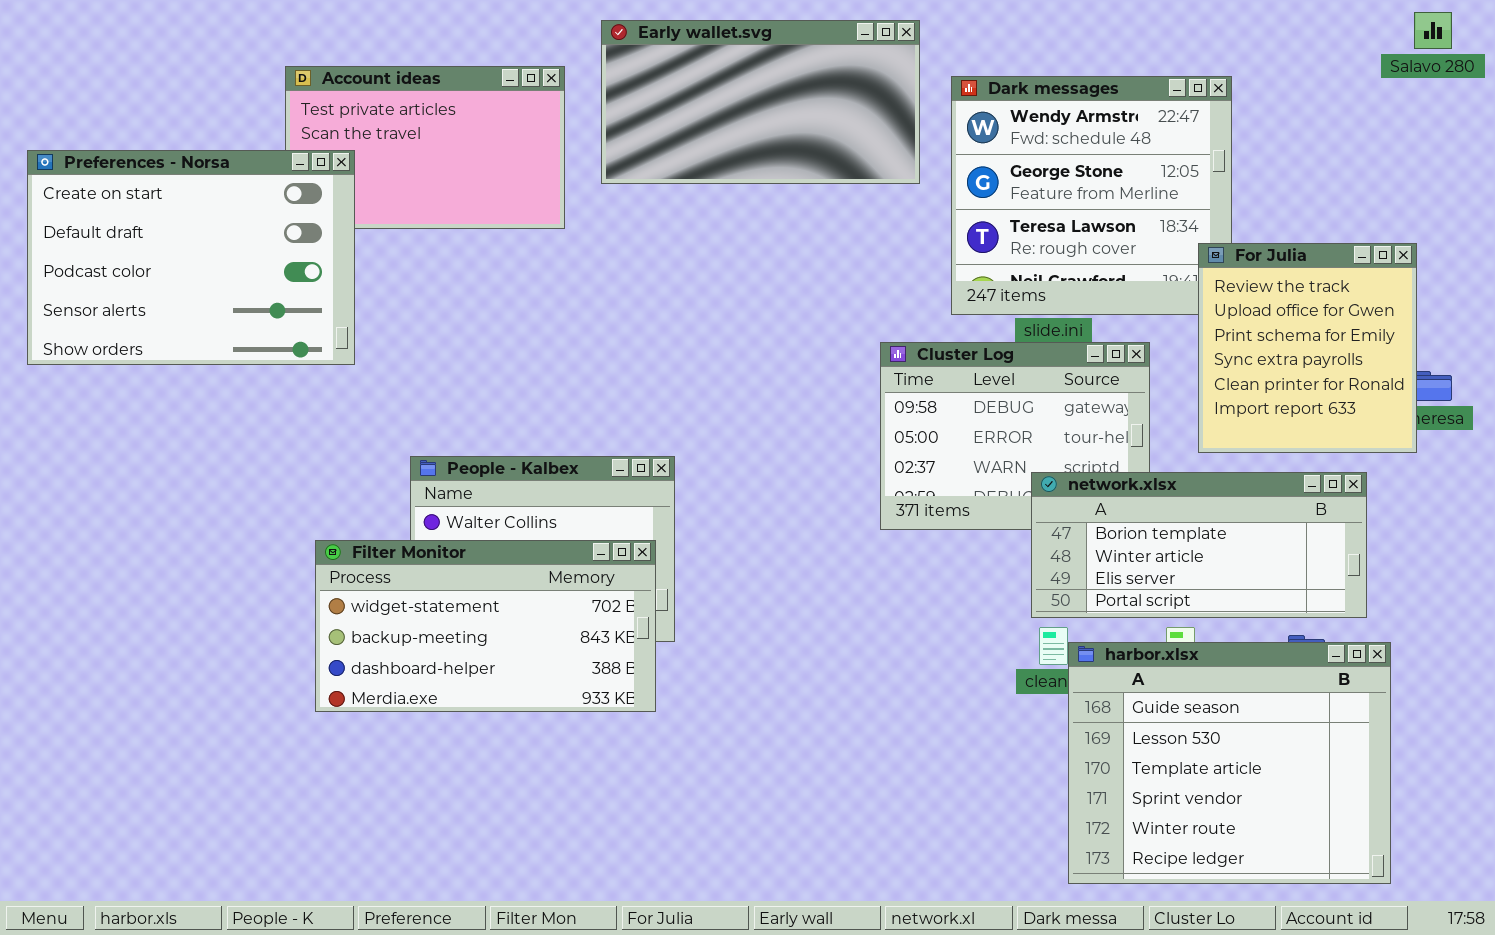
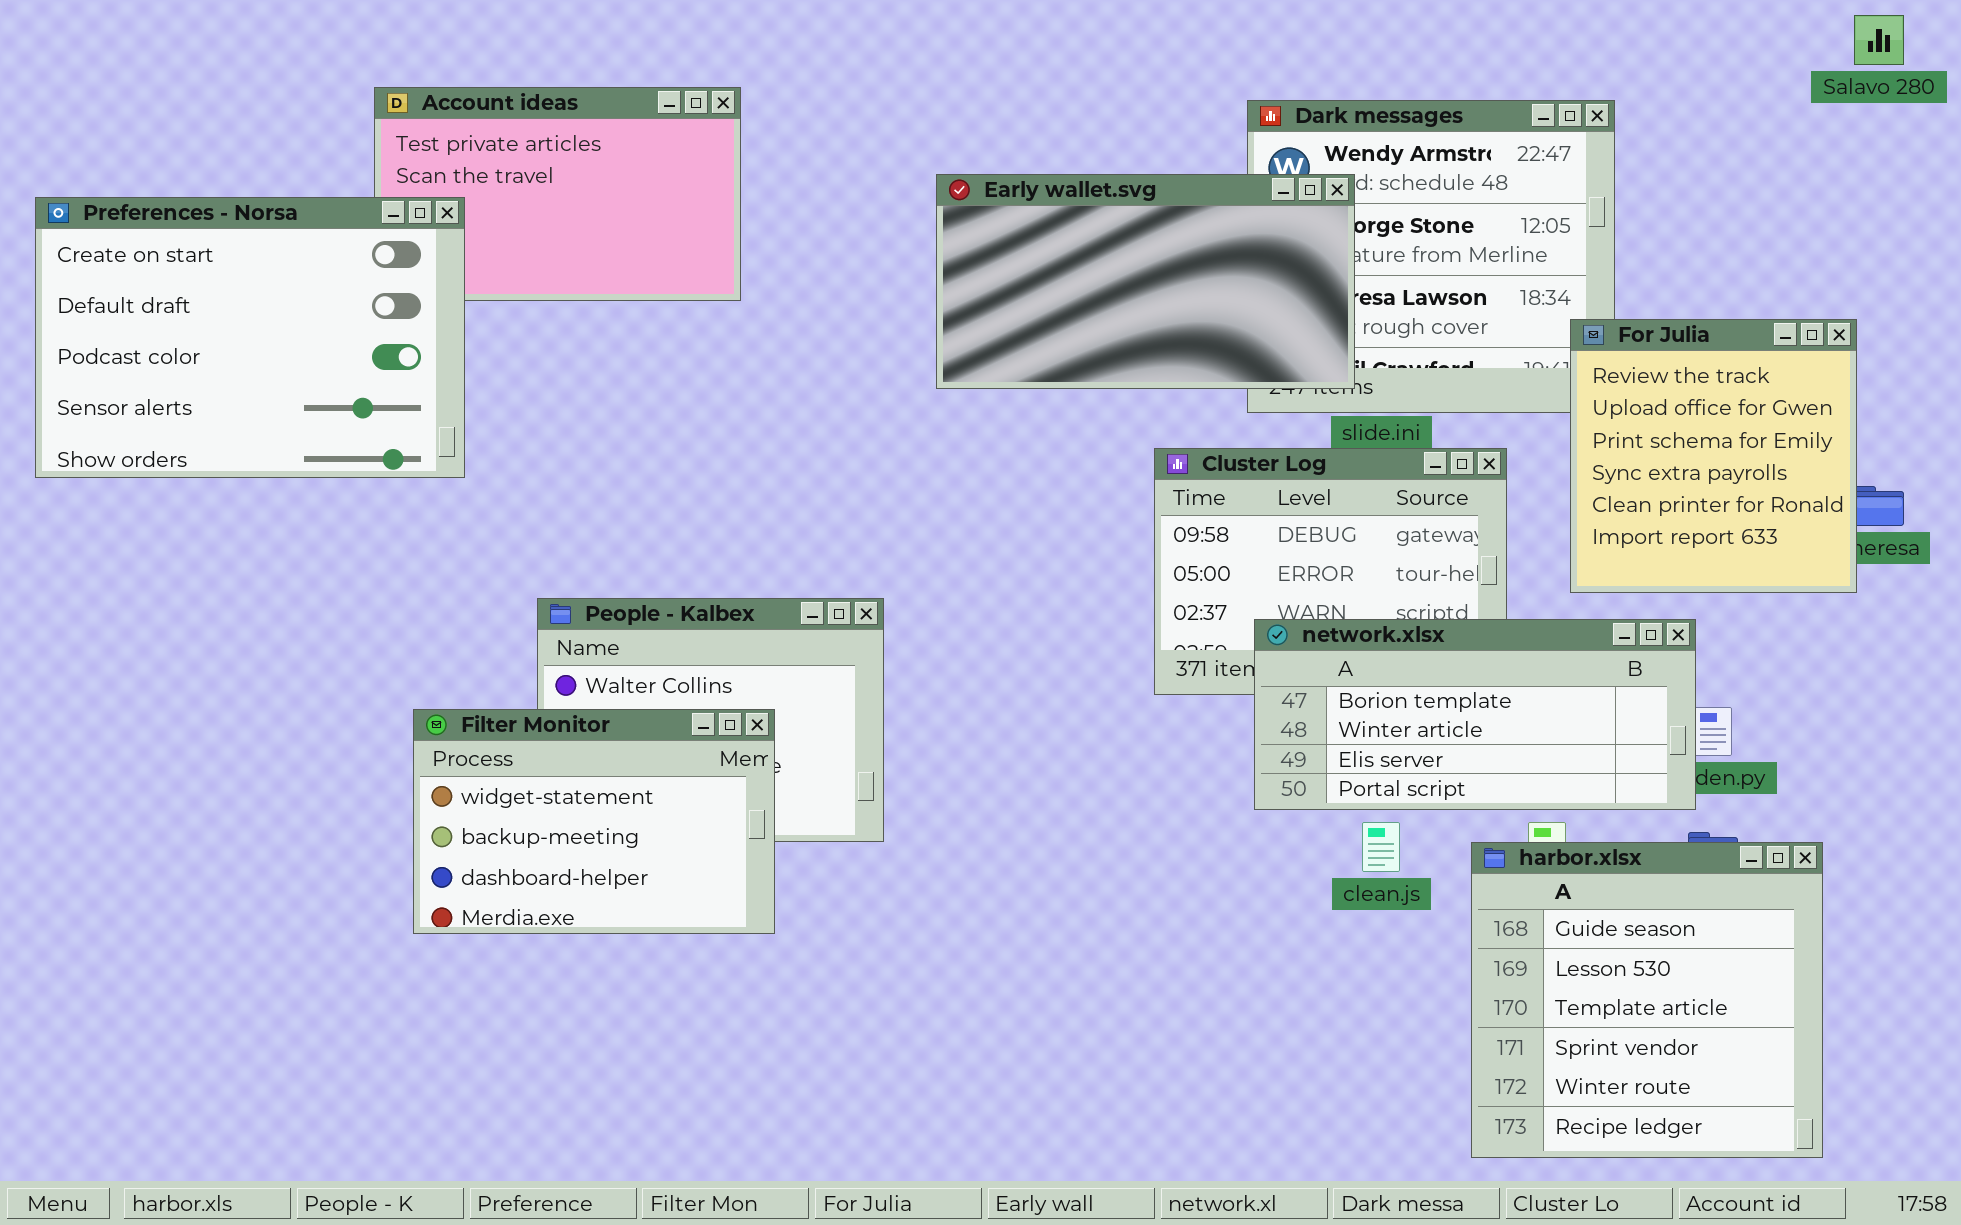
Early wallet.svg: [601,20,920,184] -> [936,174,1355,389], moved
network.xlsx: [1031,472,1367,618] -> [1254,619,1696,810], moved
Filter Monitor: [315,540,656,712] -> [413,709,775,934], resized
harbor.xlsx: [1068,642,1391,884] -> [1471,842,1823,1158], resized

